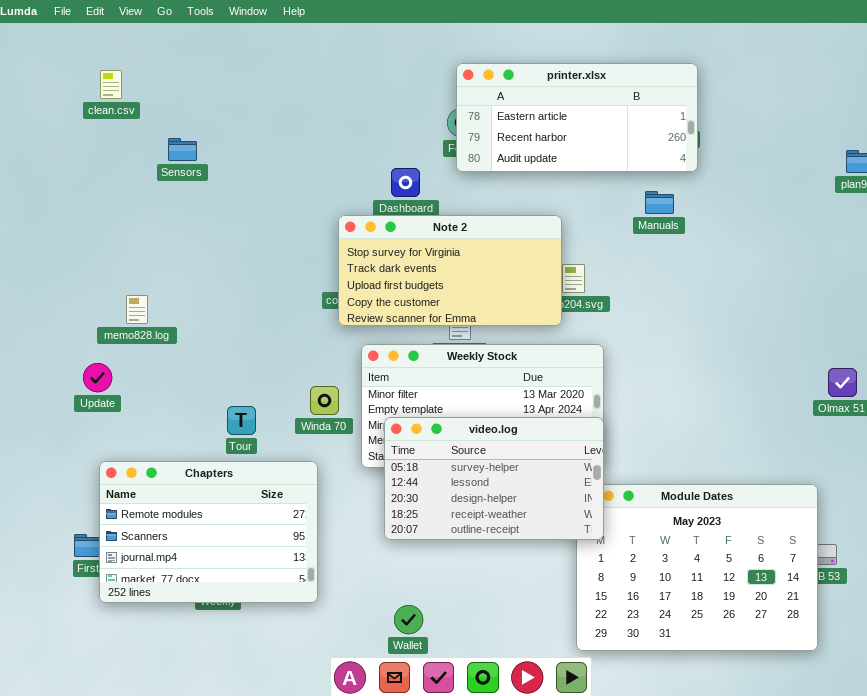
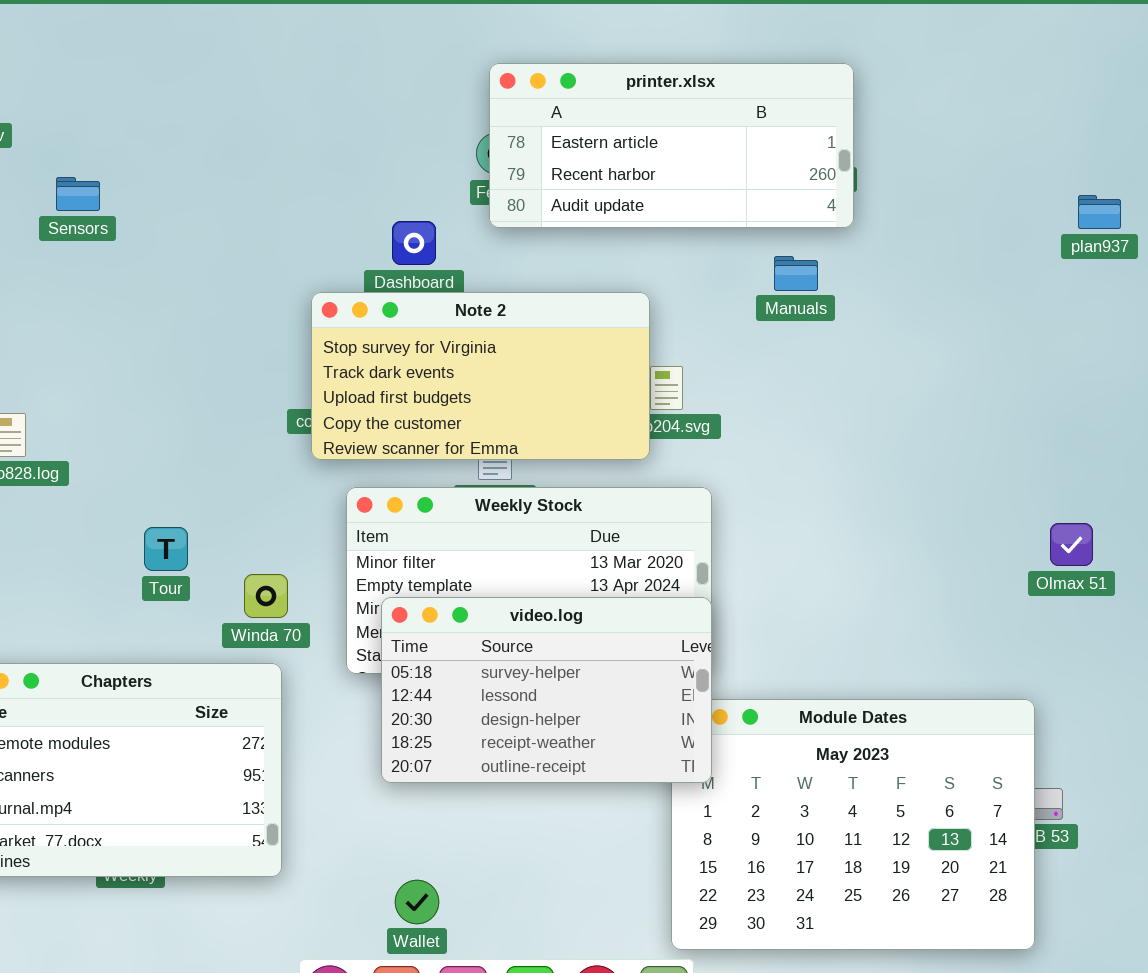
Winda 70: [310,386,339,415] -> [244,574,288,618], moved
Tour: [227,406,256,435] -> [144,527,188,571], moved

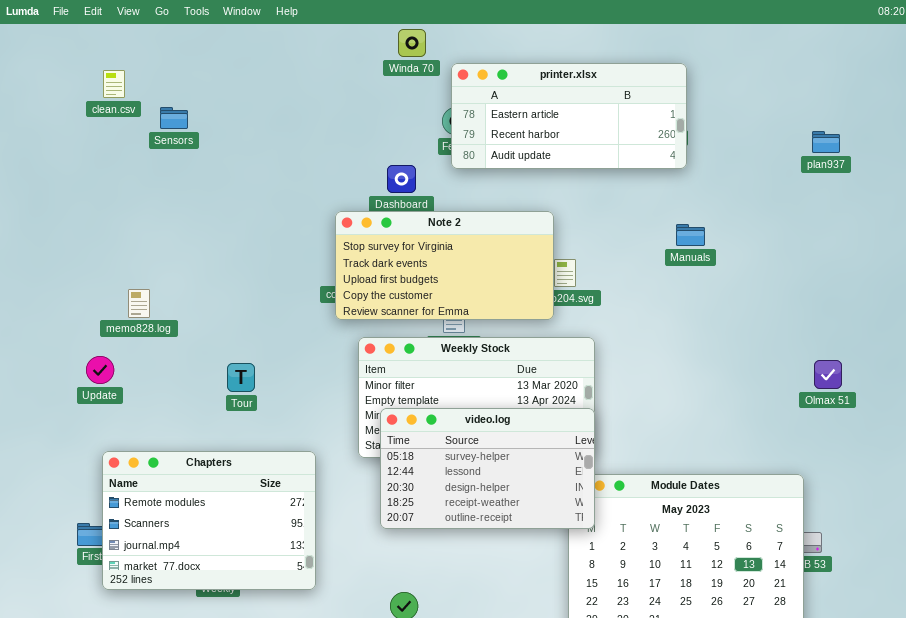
Sensors: [56,177,100,211] -> [160,107,188,129], moved
plan937: [1078,195,1121,229] -> [812,131,840,153], moved
Manuals: [774,256,818,291] -> [676,224,705,246], moved
Winda 70: [244,574,288,618] -> [398,29,426,57], moved

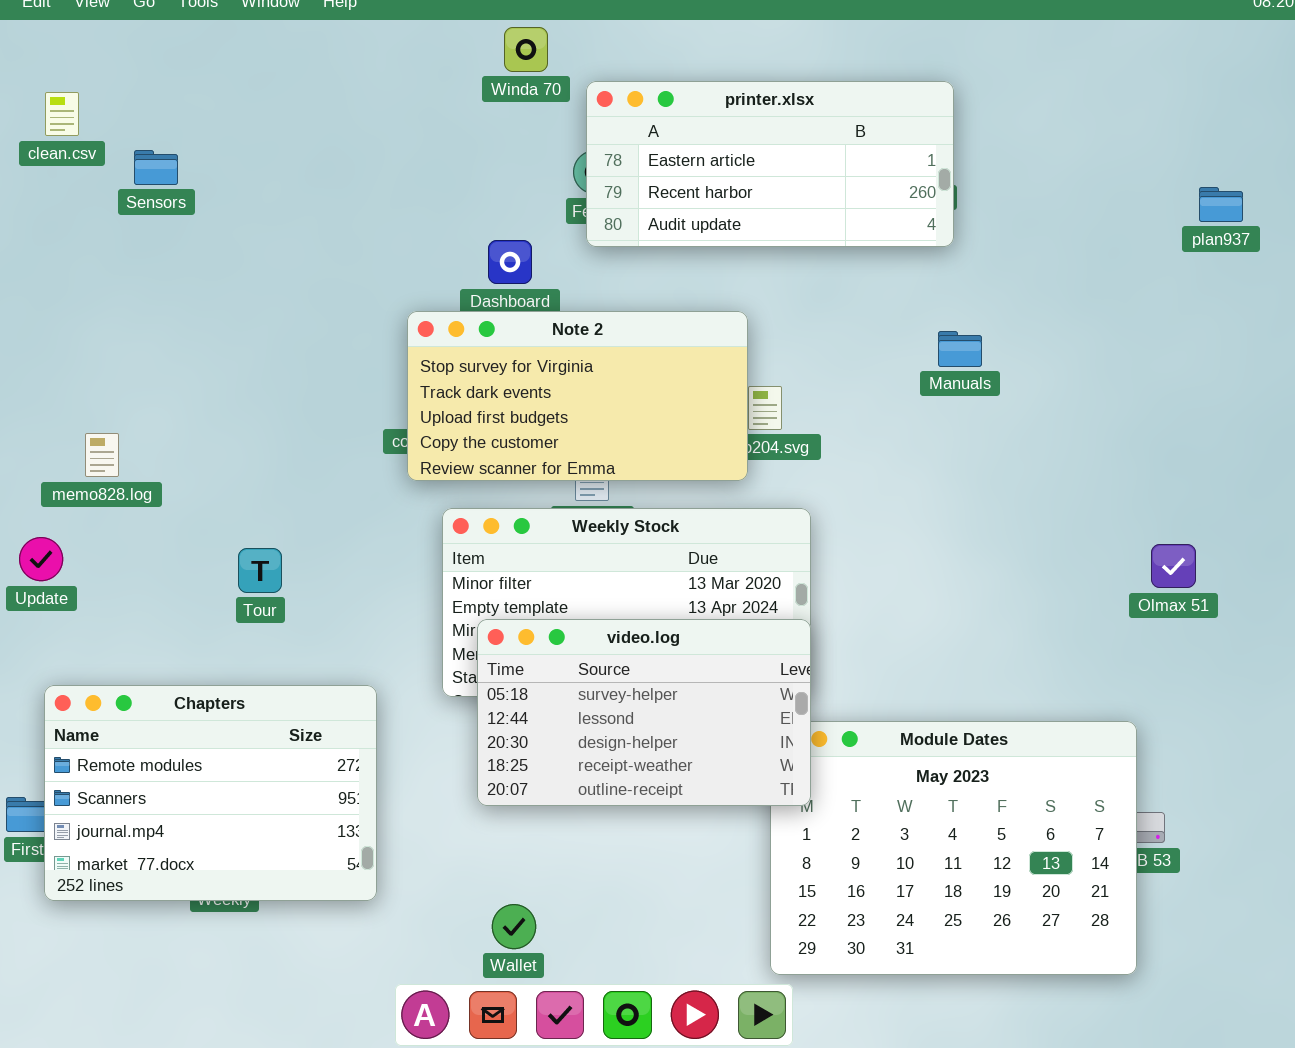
plan937: [812,131,840,153] -> [1199,187,1243,222], moved

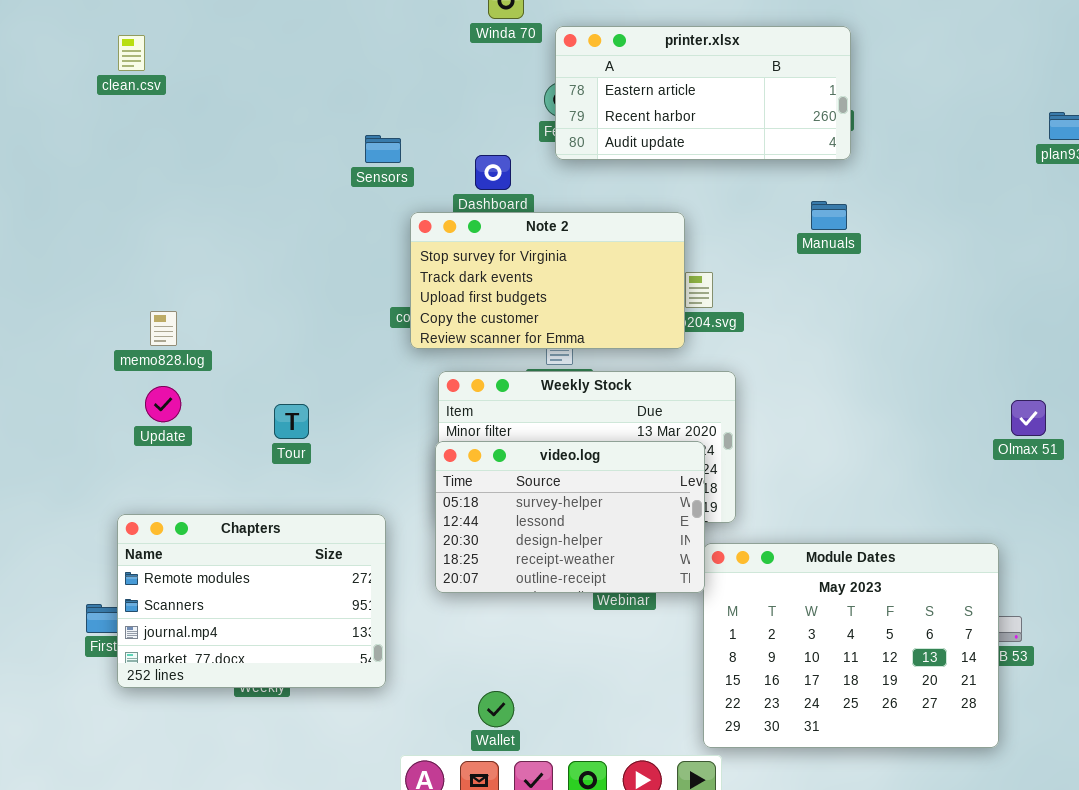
Sensors: [134,150,178,185] -> [365,135,401,163], moved
Manuals: [938,331,982,367] -> [811,201,847,230], moved
Update: [19,537,63,581] -> [145,386,181,422], moved
video.log: [477,619,811,806] -> [435,441,705,593], moved

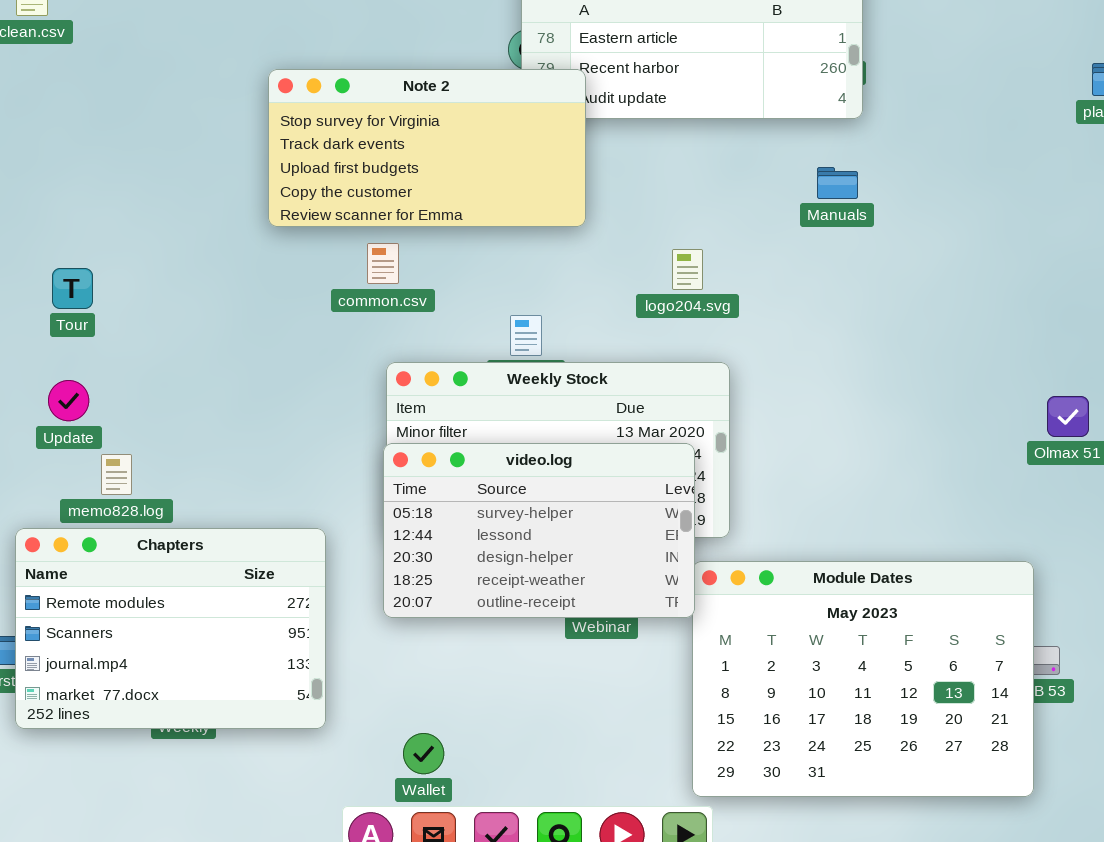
Note 2: [410,212,685,349] -> [268,69,586,227], moved
memo828.log: [150,311,177,346] -> [101,454,132,495], moved
Tour: [274,404,309,439] -> [52,268,93,309], moved
Wallet: [478,691,514,727] -> [403,733,444,774], moved

